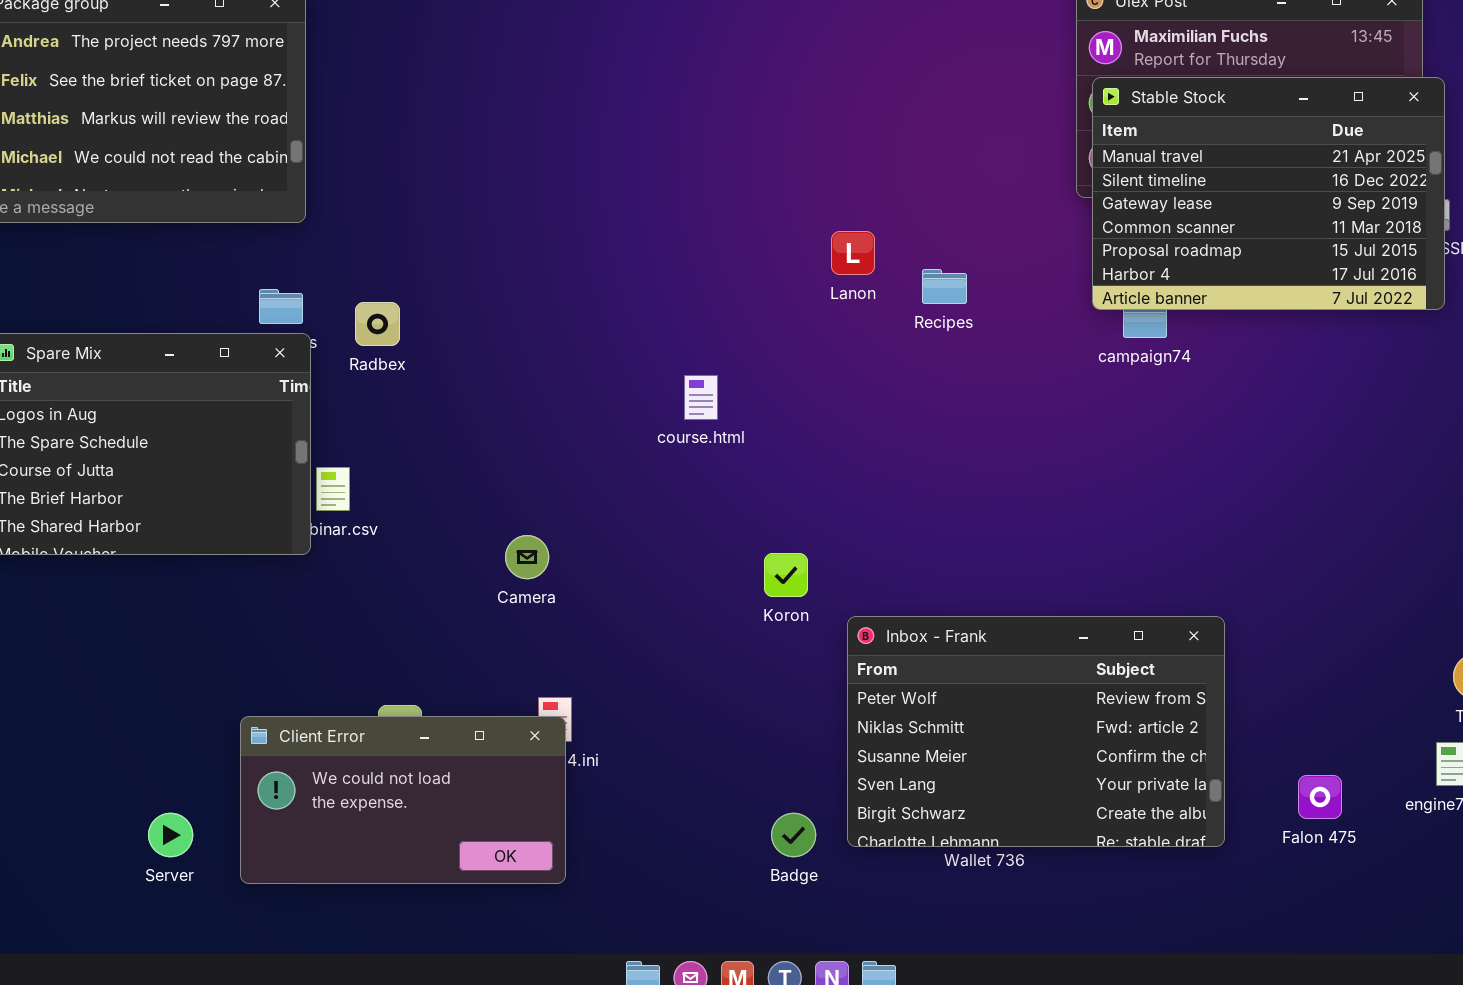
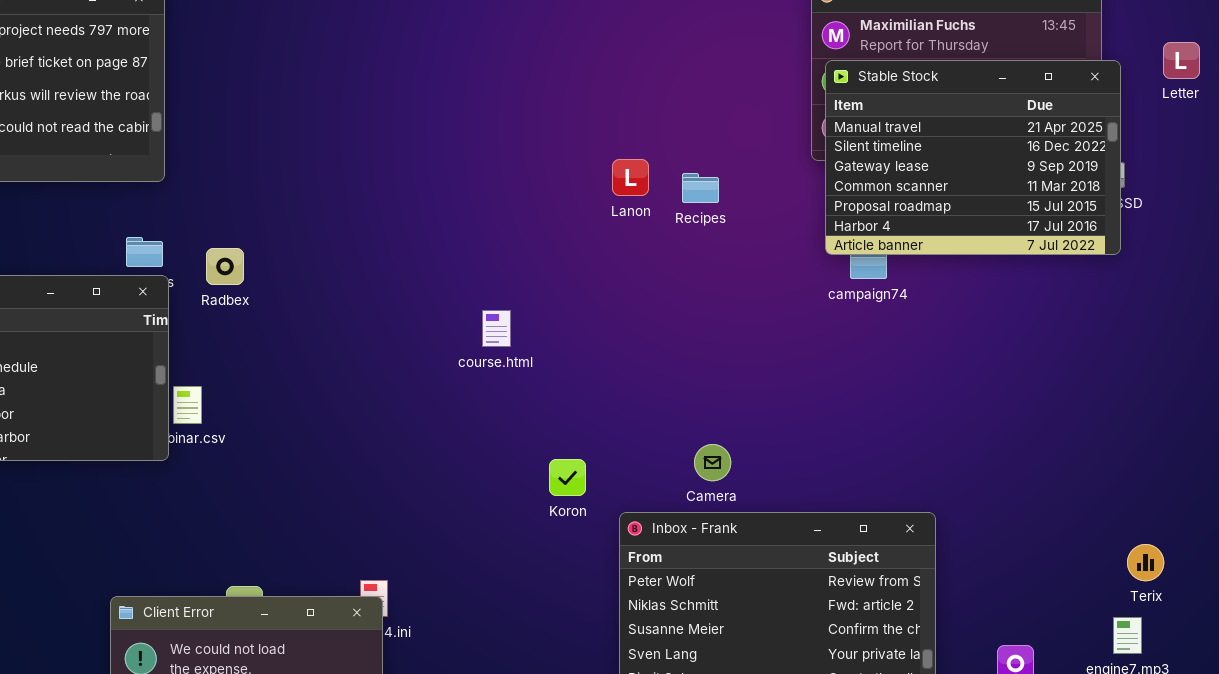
Lanon: [831,231,875,275] -> [612,159,649,196], moved
Recipes: [922,269,967,304] -> [682,173,719,203], moved
Camera: [505,535,549,579] -> [694,444,731,481], moved

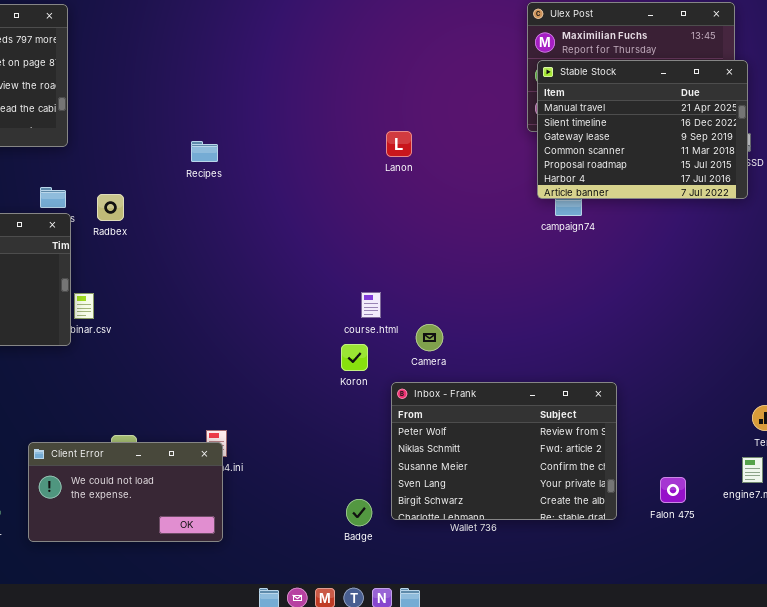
Recipes: [682,173,719,203] -> [191,141,218,162], moved
course.html: [482,310,511,347] -> [361,292,381,318], moved
Camera: [694,444,731,481] -> [416,324,443,351], moved

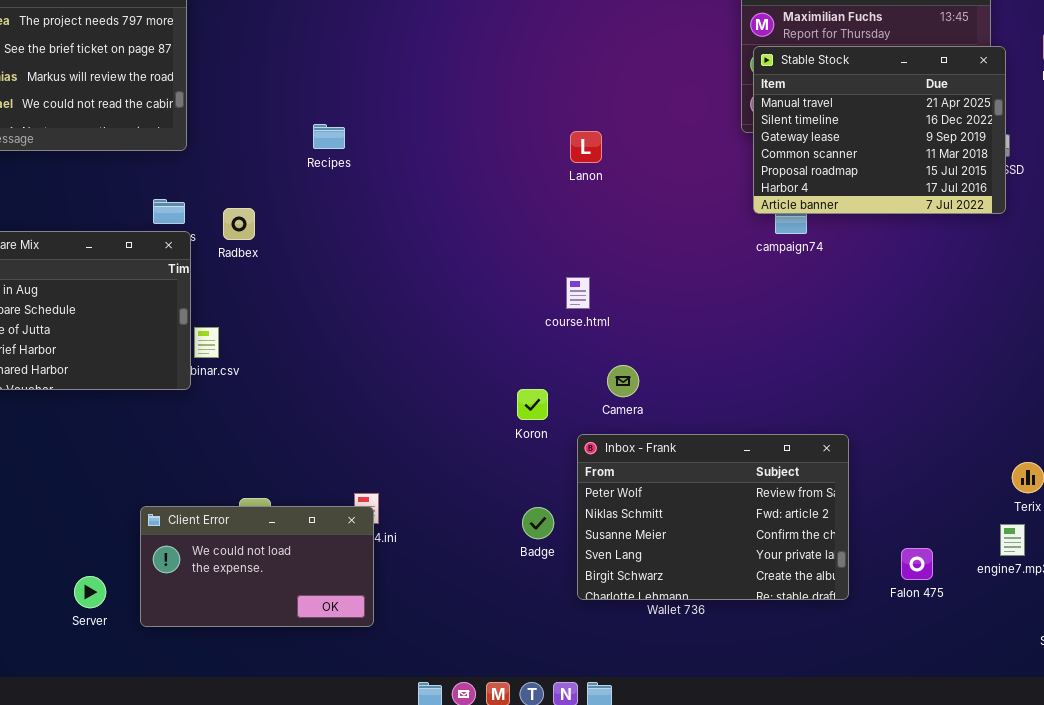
Recipes: [191,141,218,162] -> [313,124,345,149], moved
course.html: [361,292,381,318] -> [566,277,590,309], moved
Badge: [346,499,372,526] -> [522,507,554,539], moved

